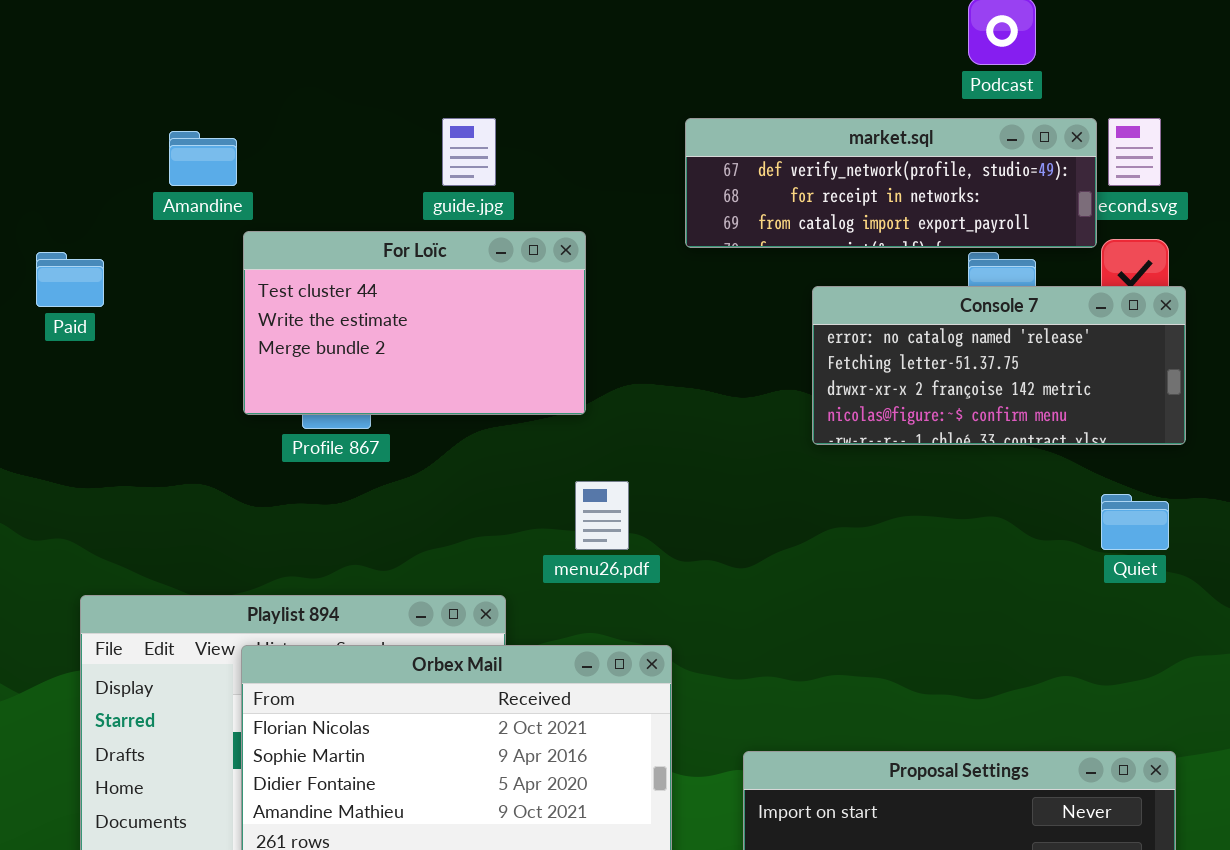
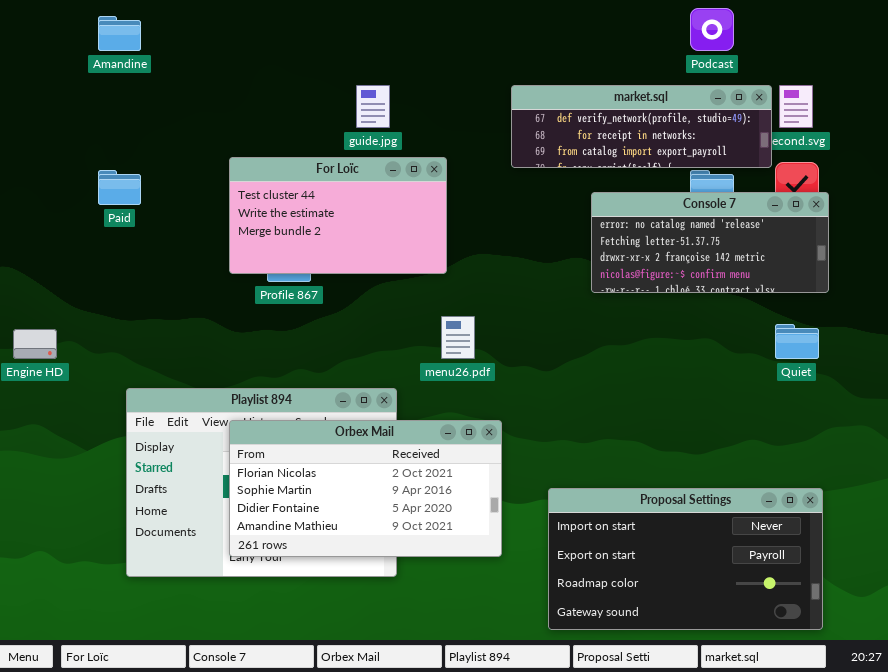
Amandine: [169,131,237,186] -> [98,16,141,51], moved

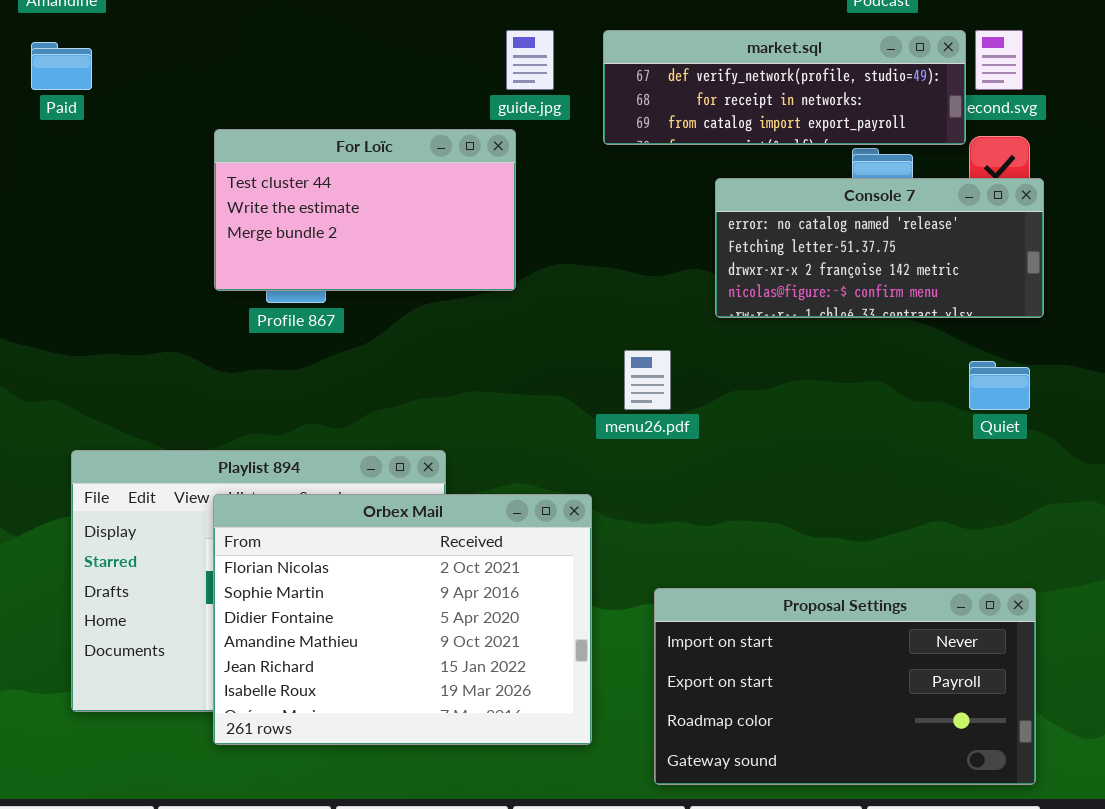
guide.jpg: [356,85,390,128] -> [506,30,554,90], moved
Paid: [98,170,141,205] -> [31,42,92,90], moved
menu26.pdf: [441,316,475,359] -> [624,350,671,410], moved
Orbex Mail: [229,420,502,557] -> [213,494,592,745], resized

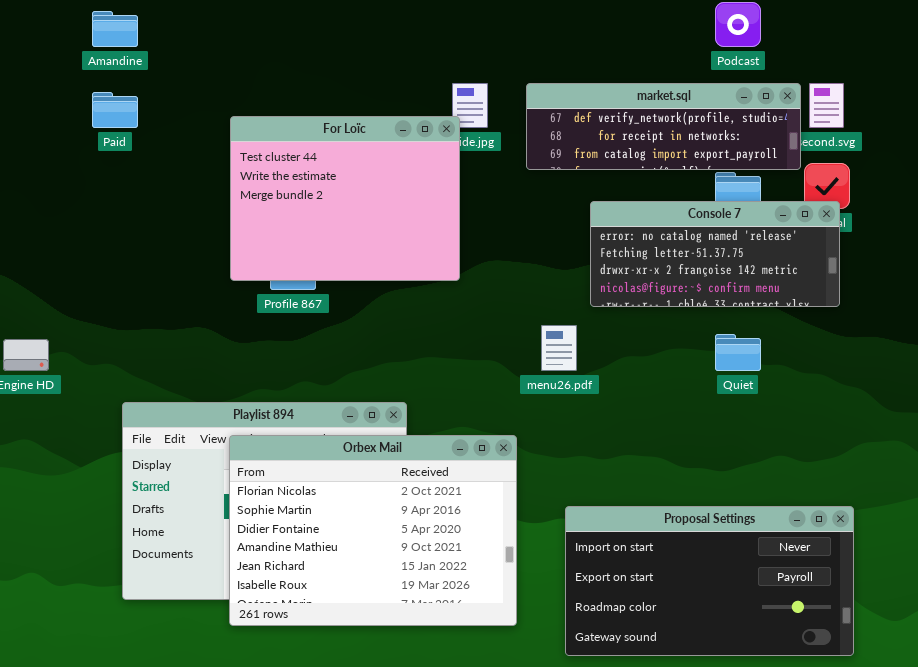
For Loïc: [214,129,516,291] -> [230,116,460,281], resized
Console 7: [715,178,1044,318] -> [590,201,840,307], moved
Quiet: [969,361,1030,410] -> [715,334,761,371], moved

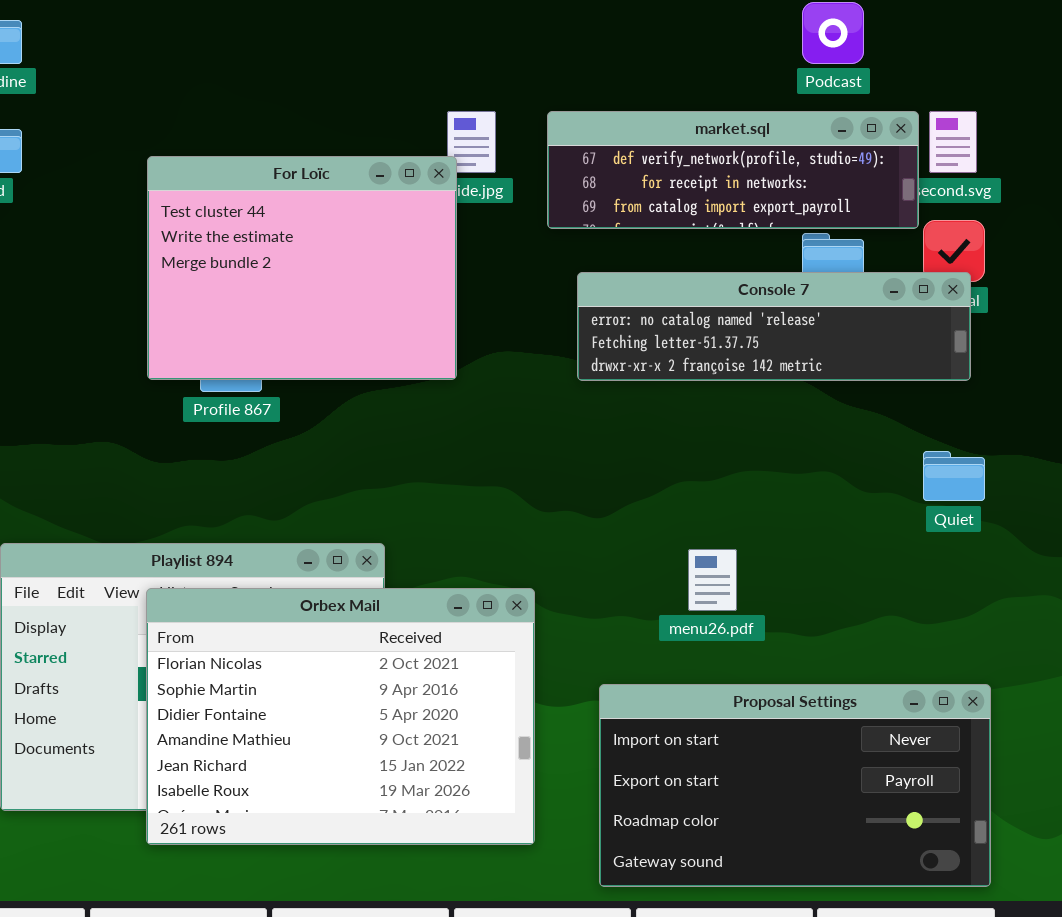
Console 7: [590,201,840,307] -> [577,272,971,381], resized
menu26.pdf: [541,325,577,371] -> [688,549,737,611], moved
Quiet: [715,334,761,371] -> [923,451,985,501], moved

